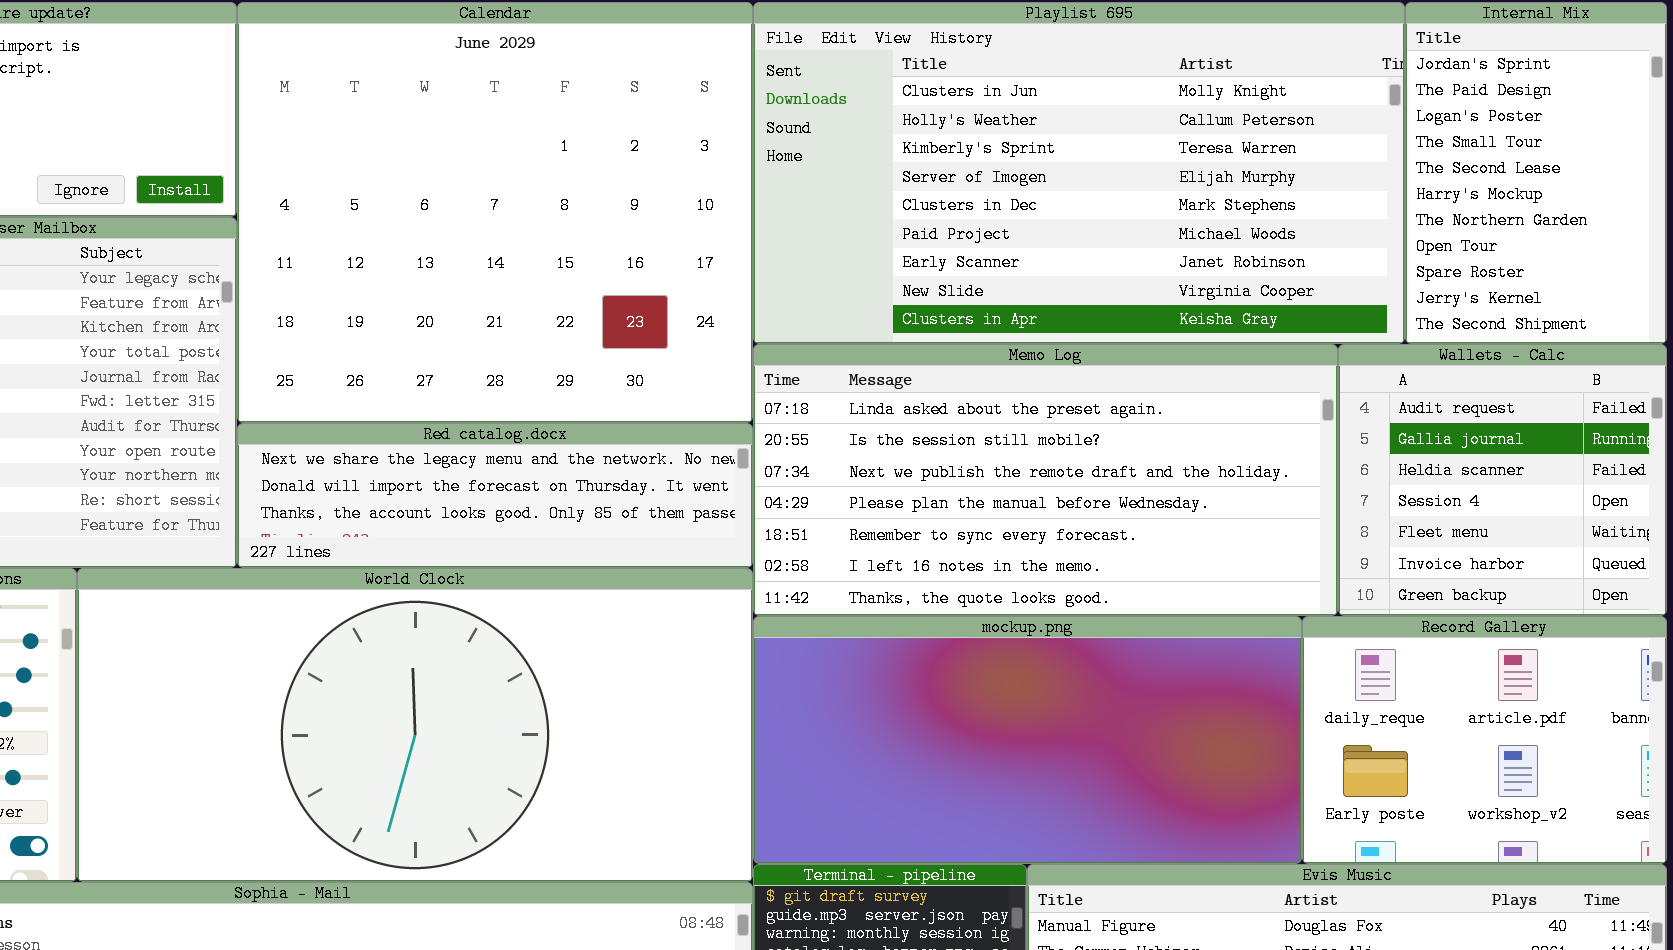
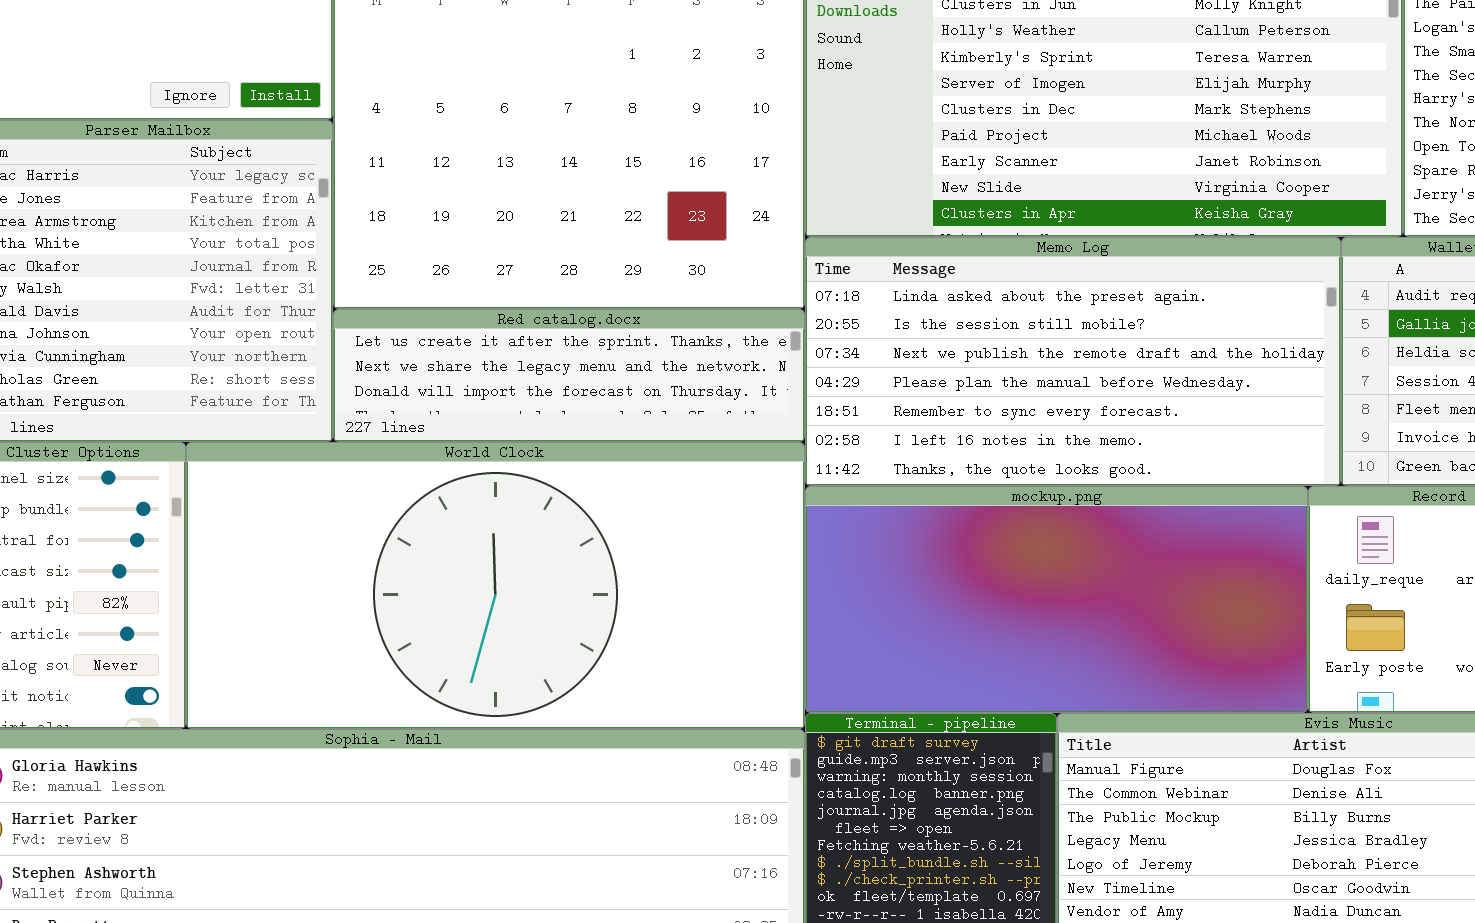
Red catalog.docx: [237,423,753,568] -> [333,309,805,442], scrolled up 1 row

